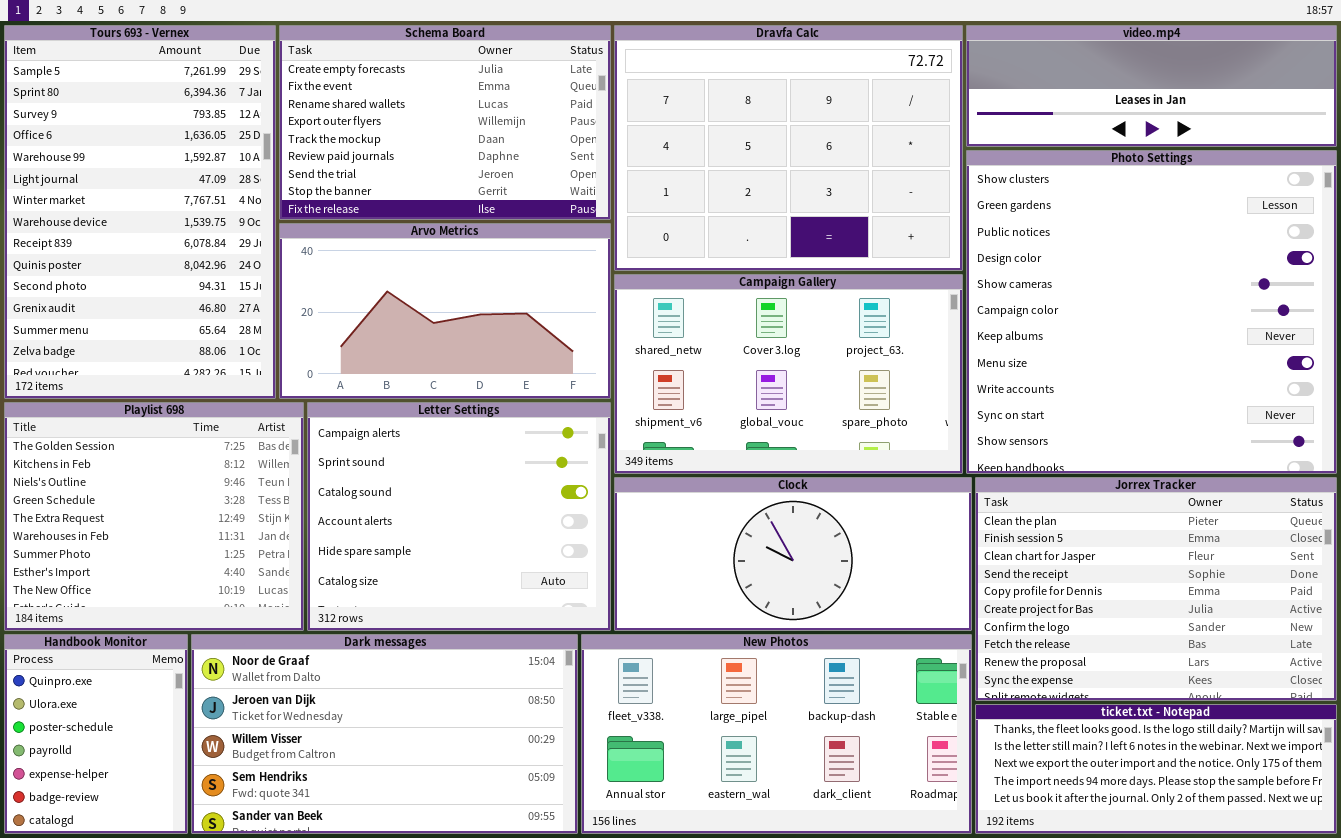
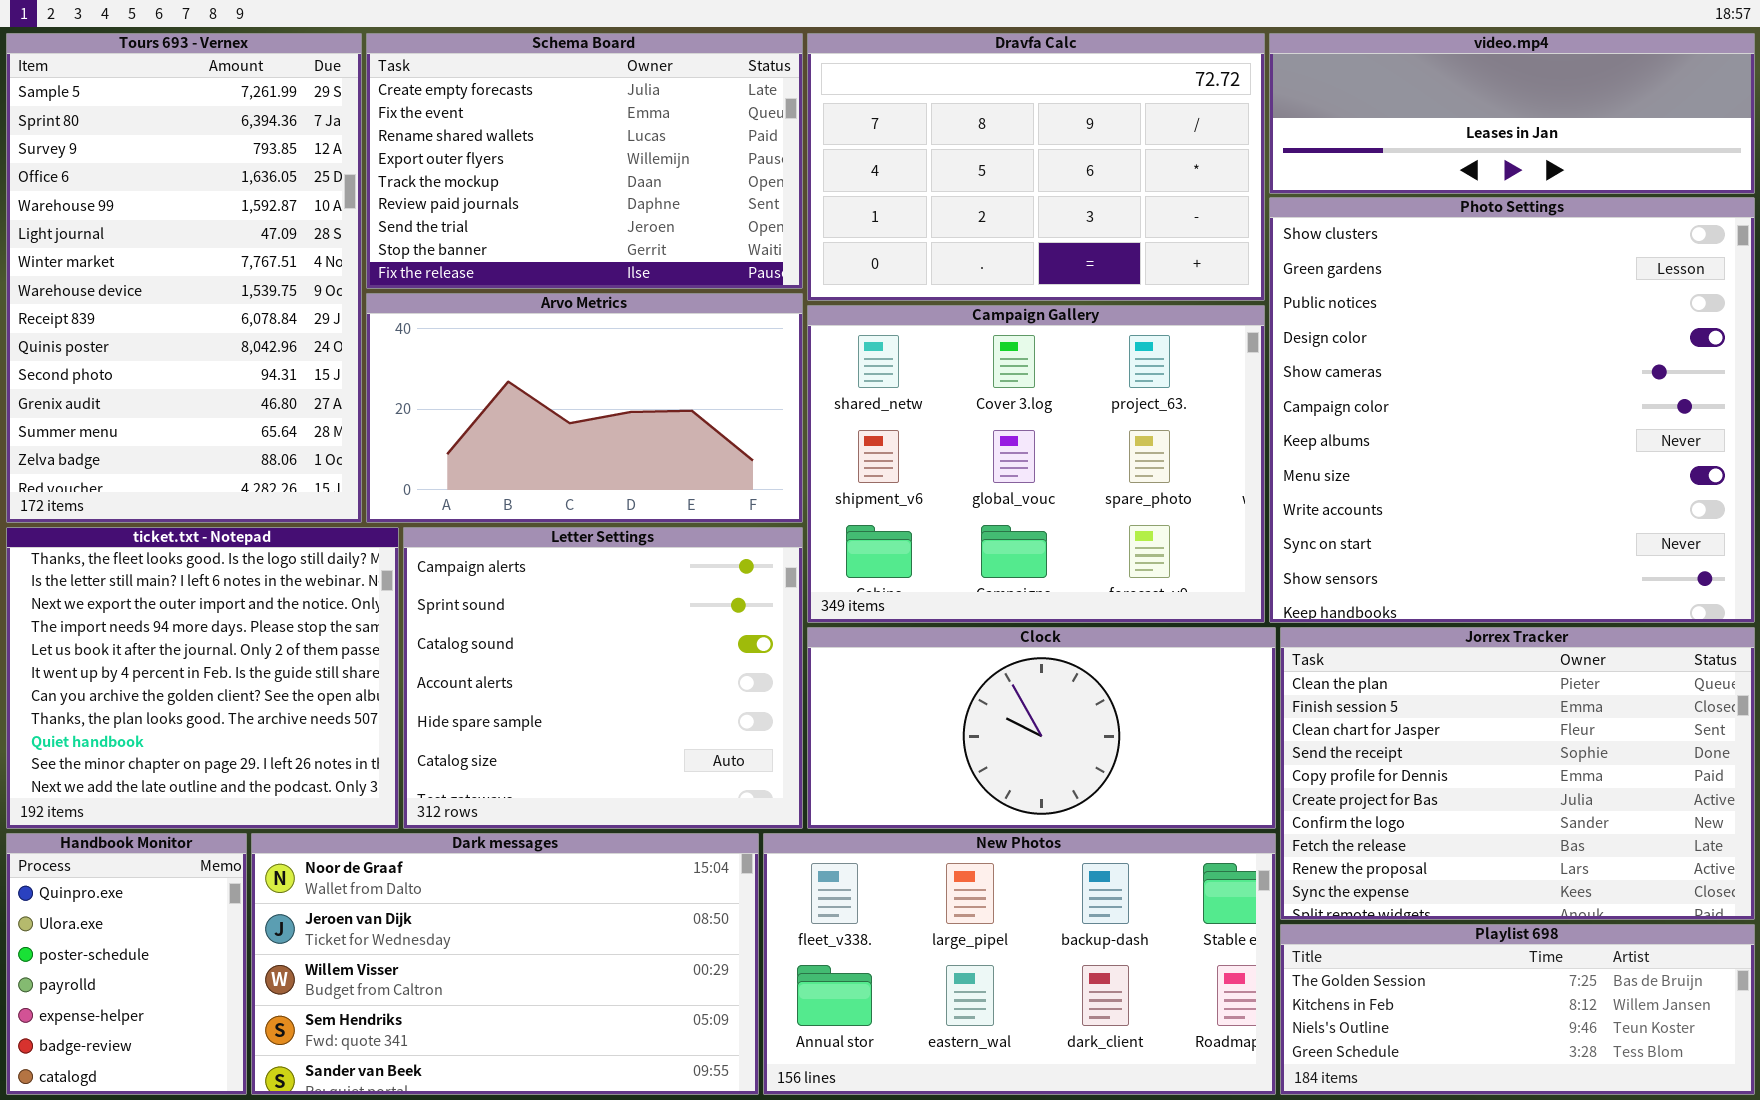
Dravfa Calc: [614,25,963,271] -> [807,33,1265,301], resized
Campaign Gallery: [614,274,963,474] -> [807,305,1265,623], resized
Playlist 698: [4,402,304,631] -> [1280,924,1755,1095], moved, resized
ticket.txt - Notepad: [975,704,1337,834] -> [6,527,399,829], moved, resized

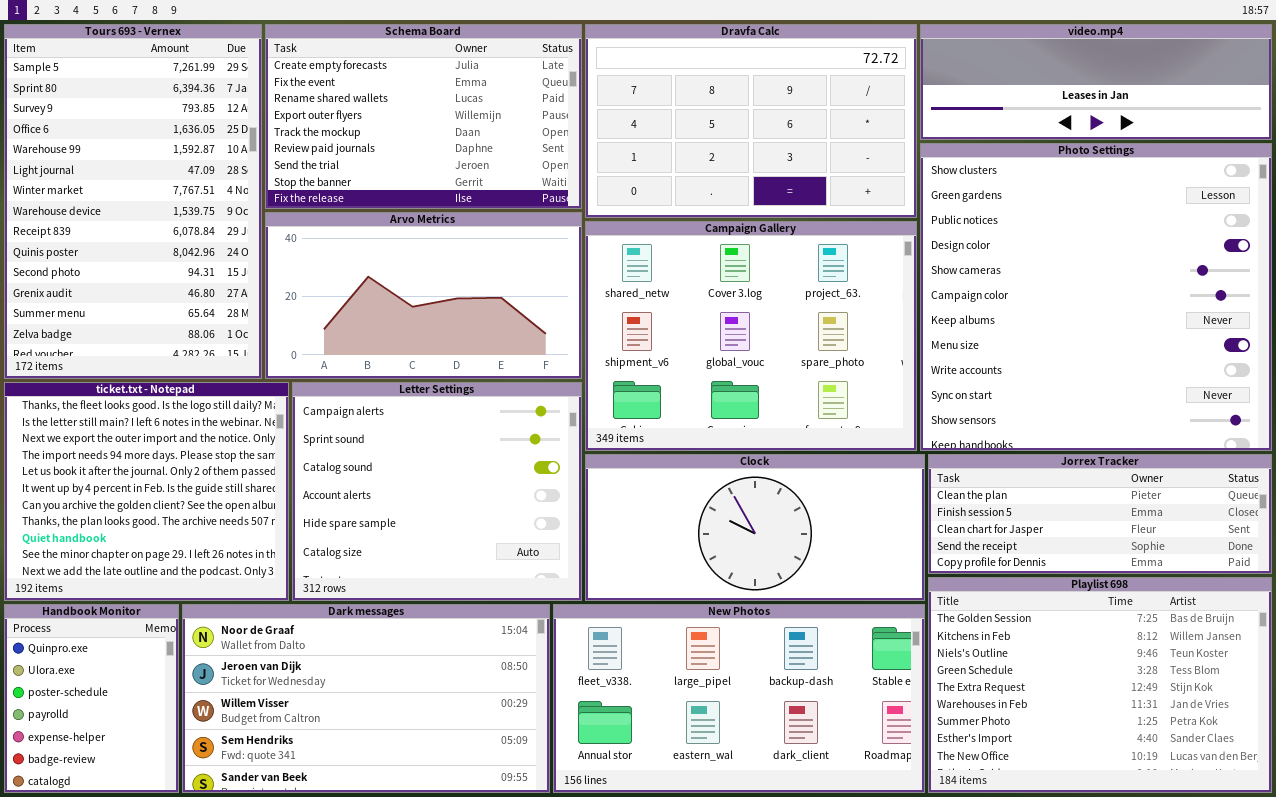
Jorrex Tracker: [1280,627,1755,920] -> [928,454,1272,574], resized
Playlist 698: [1280,924,1755,1095] -> [928,577,1272,793], resized

